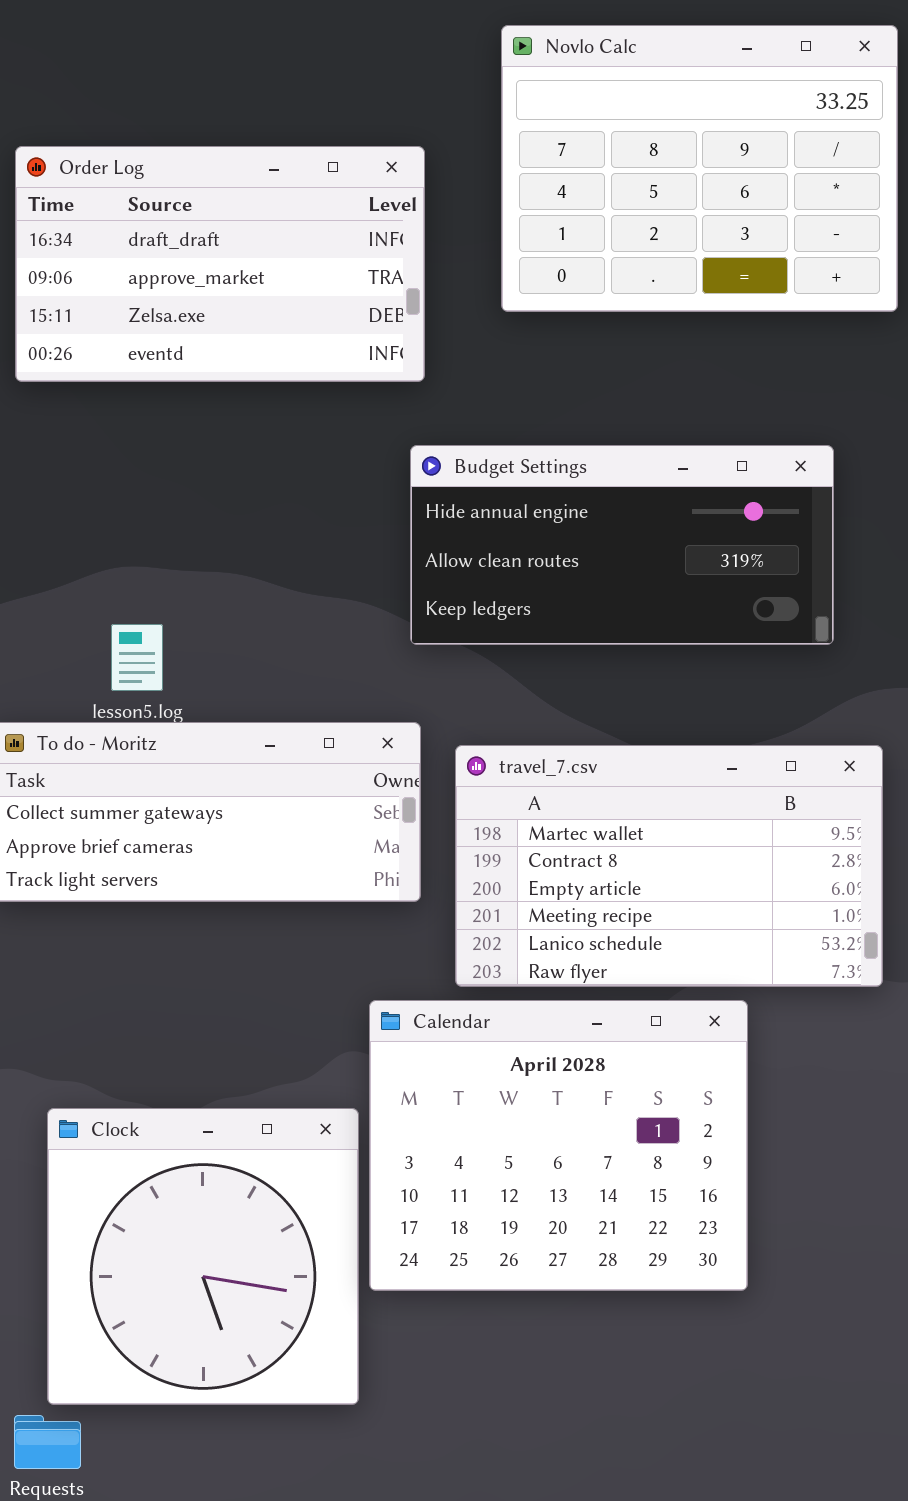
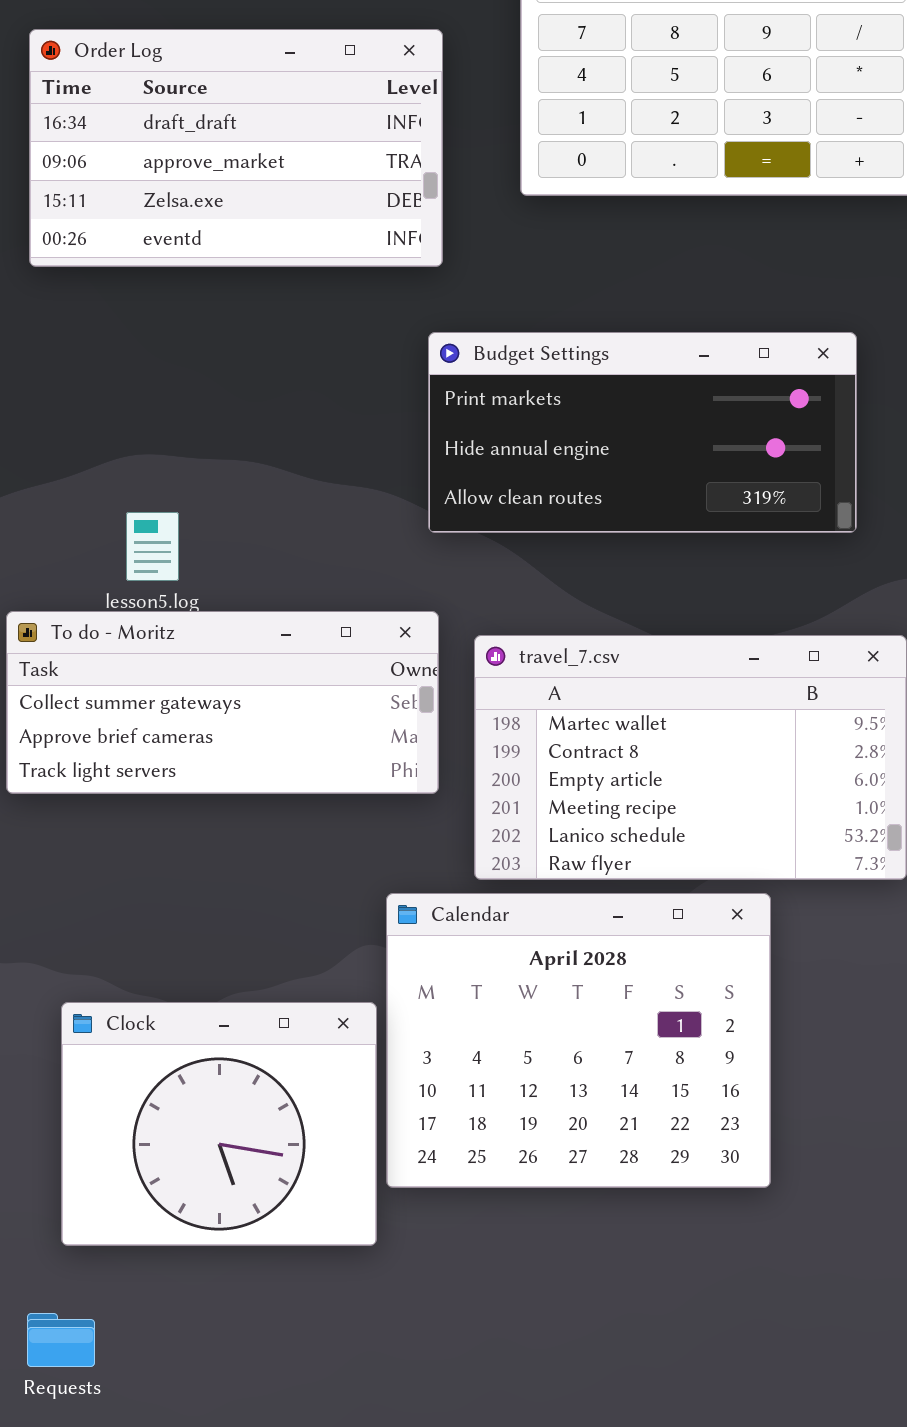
Budget Settings: [410,445,834,645] -> [428,332,857,533], scrolled up 1 row
Clock: [47,1108,359,1405] -> [61,1002,377,1246], resized

